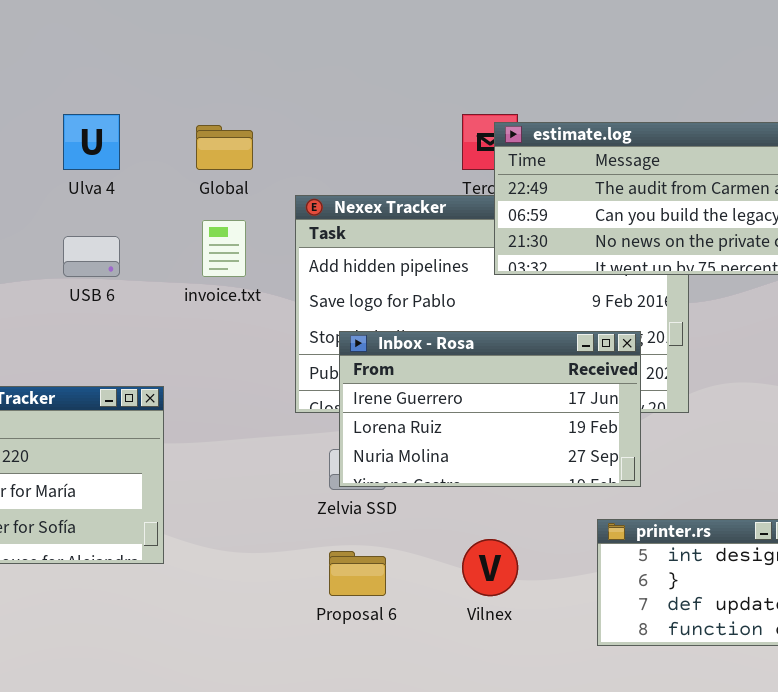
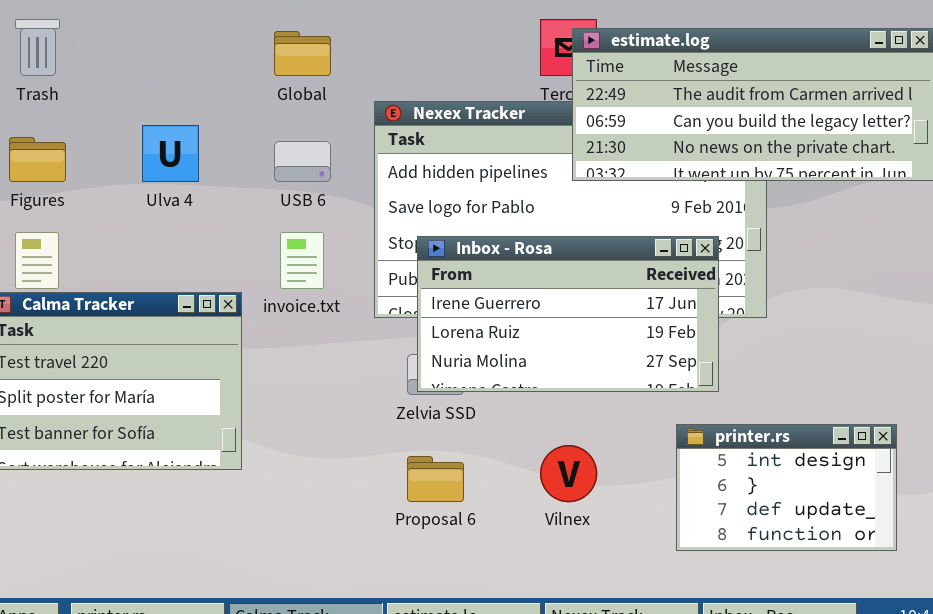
Ulva 4: [63,114,120,170] -> [142,125,199,182], moved
invoice.txt: [202,220,246,277] -> [280,232,324,289], moved
USB 6: [63,236,120,277] -> [274,141,331,182], moved

